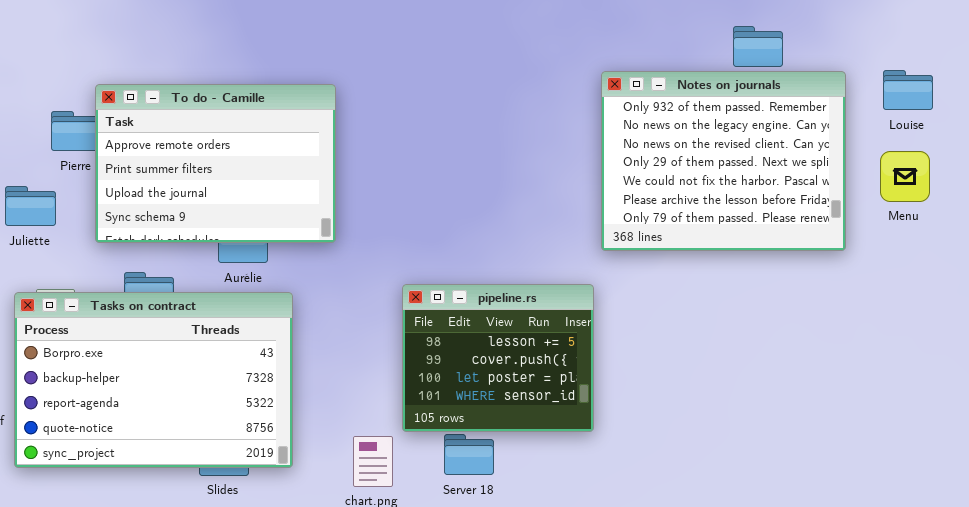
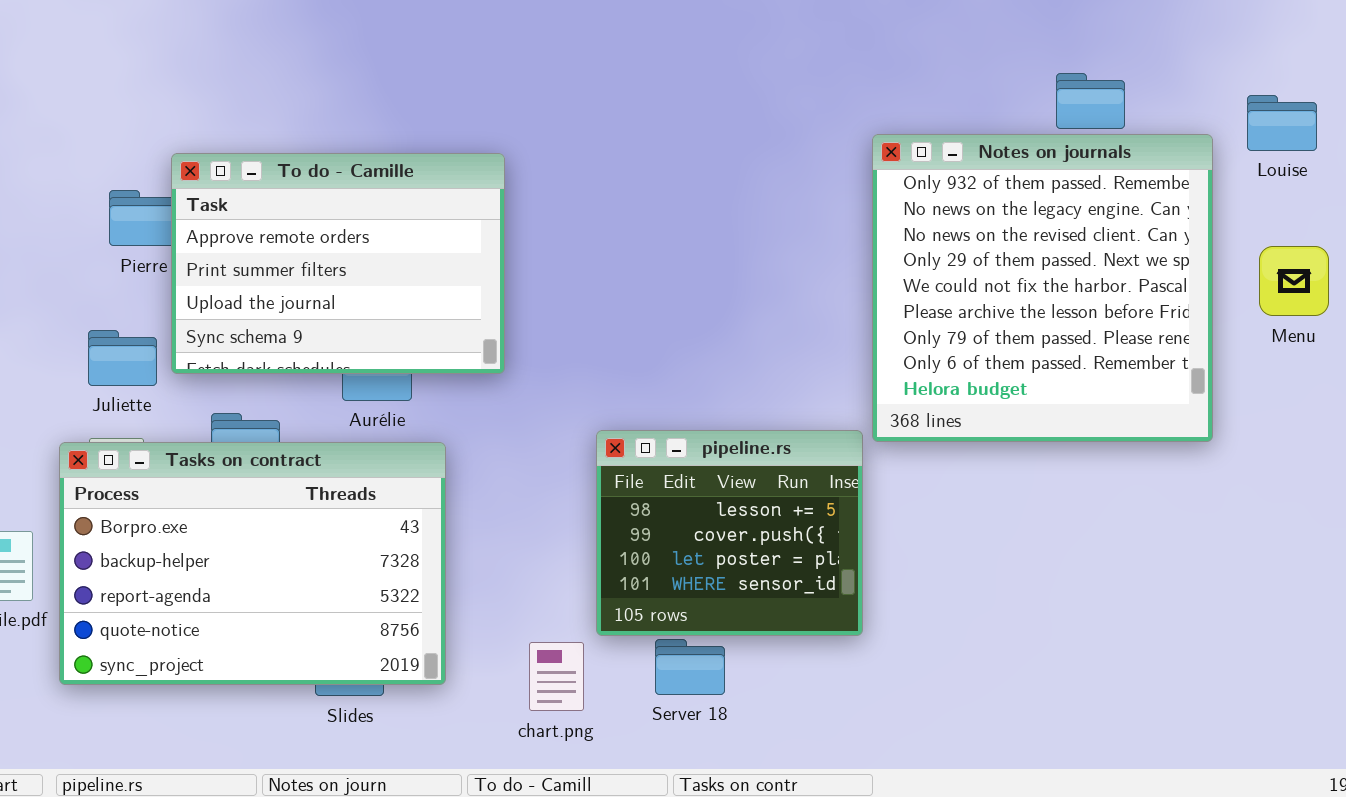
Louise: [883,70,933,110] -> [1247,95,1317,151], moved
Notes on journals: [601,71,846,251] -> [872,134,1213,442], resized
Juliette: [5,186,56,226] -> [88,330,157,386], moved

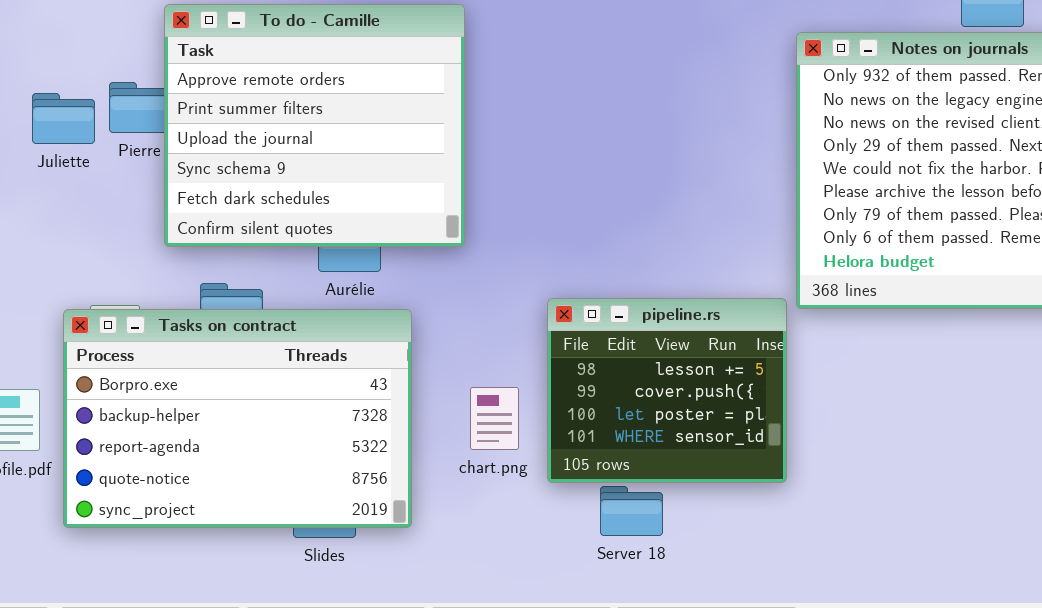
To do - Camille: [171,153,505,374] -> [164,4,465,247], resized
Juliette: [88,330,157,386] -> [32,93,95,144], moved
chart.png: [529,642,584,711] -> [470,387,519,450], moved

